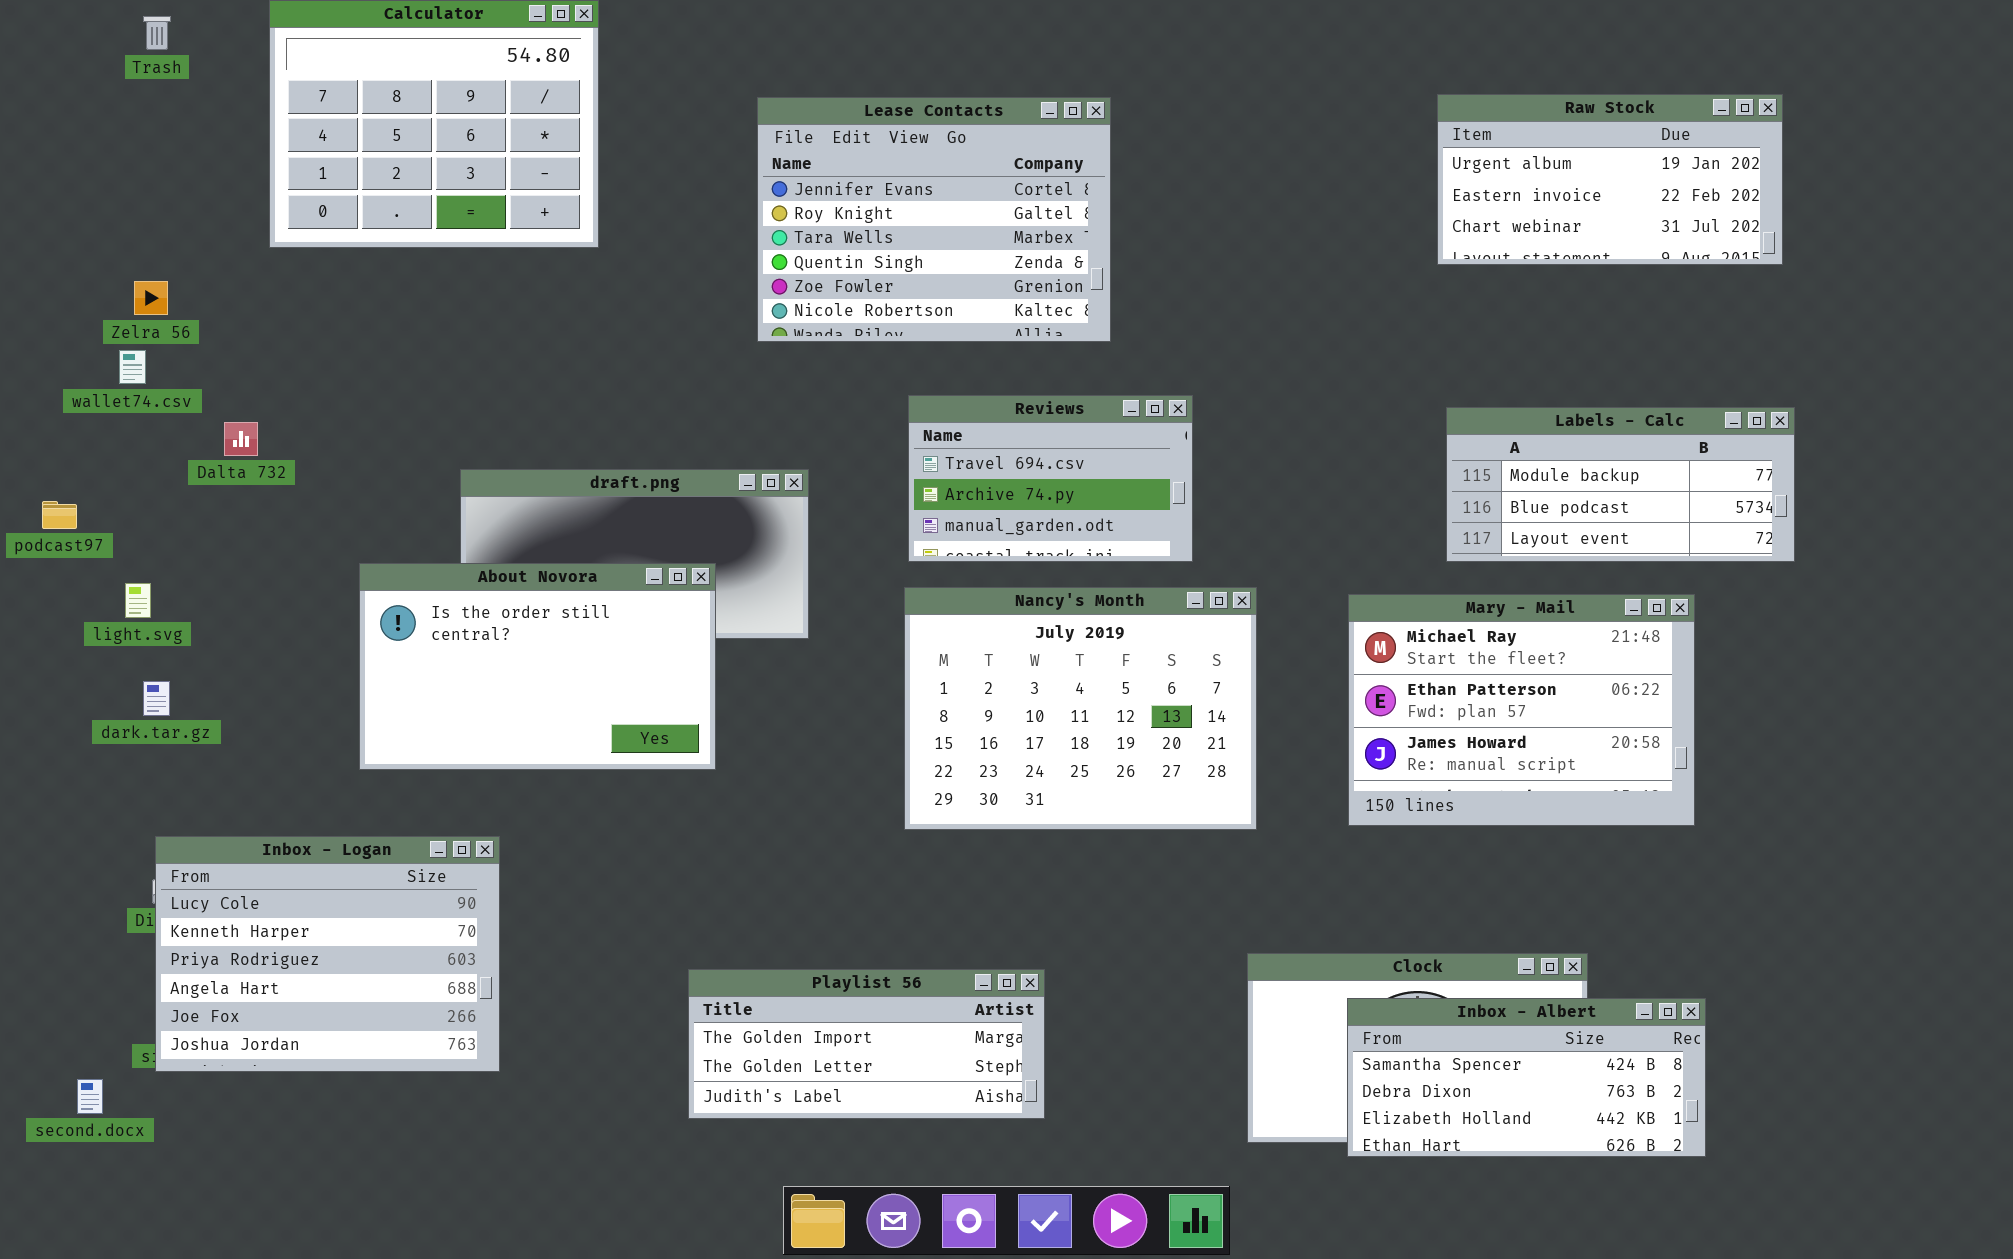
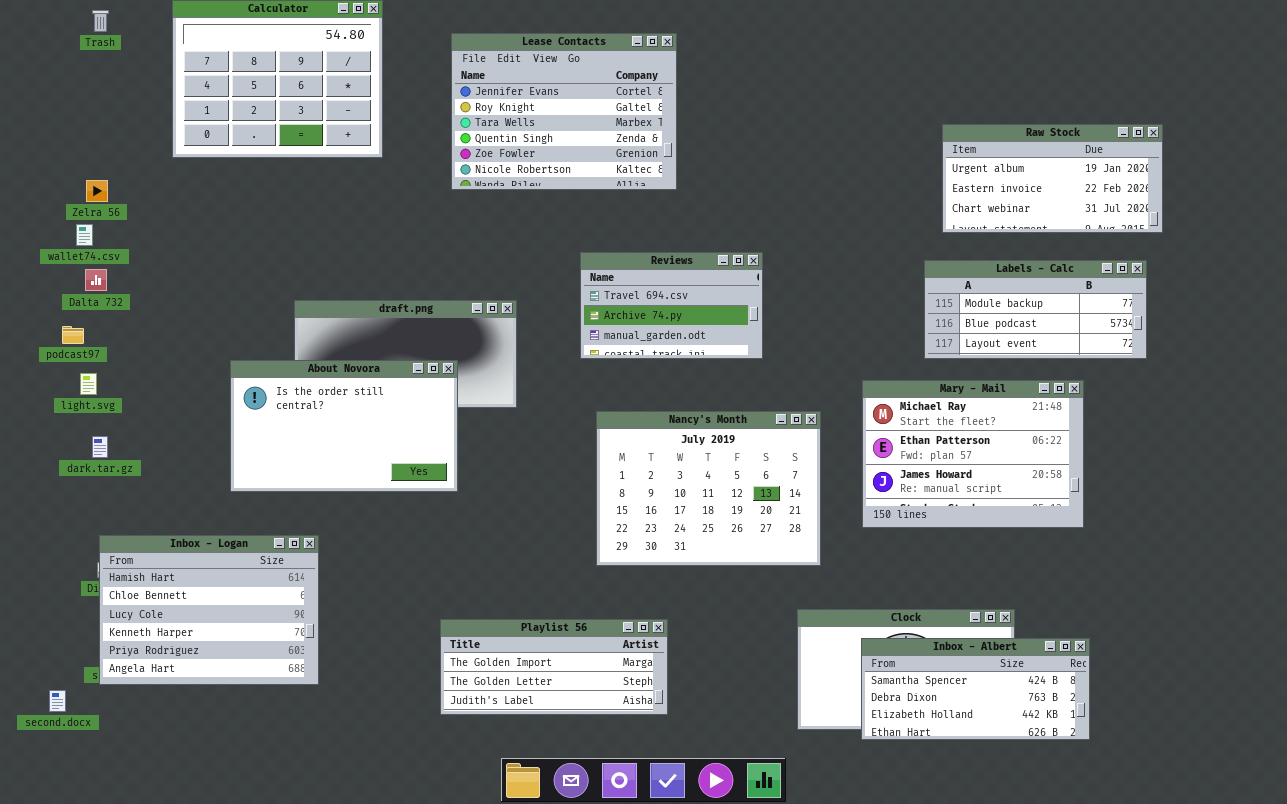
Raw Stock: [1437,94,1783,265] -> [942,124,1163,233], moved
Lease Contacts: [757,97,1111,342] -> [451,33,677,190], moved
Dalta 732: [224,422,258,456] -> [85,269,107,291], moved
podcast97: [42,501,77,529] -> [62,326,84,344], moved
Nancy's Month: [904,587,1257,830] -> [596,411,821,566], moved
Inbox - Logan: [155,836,500,1072] -> [99,535,319,685], scrolled up 2 rows

